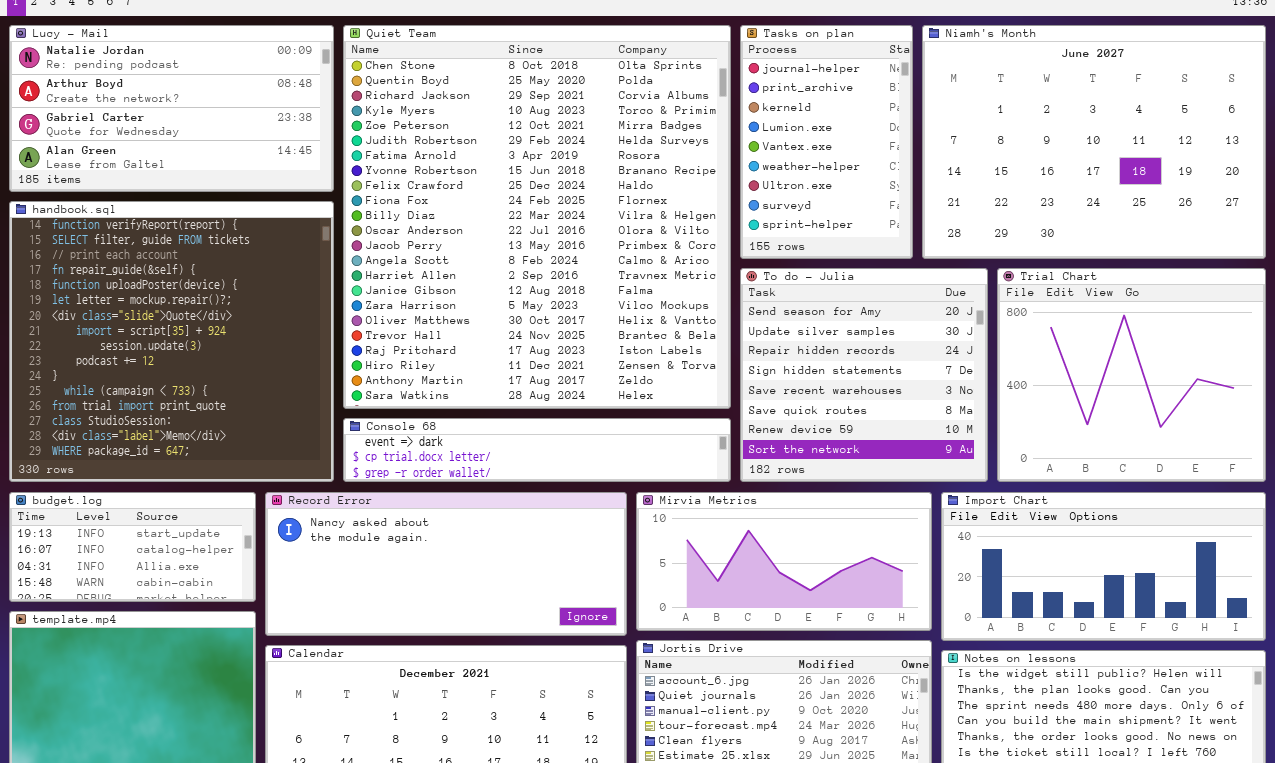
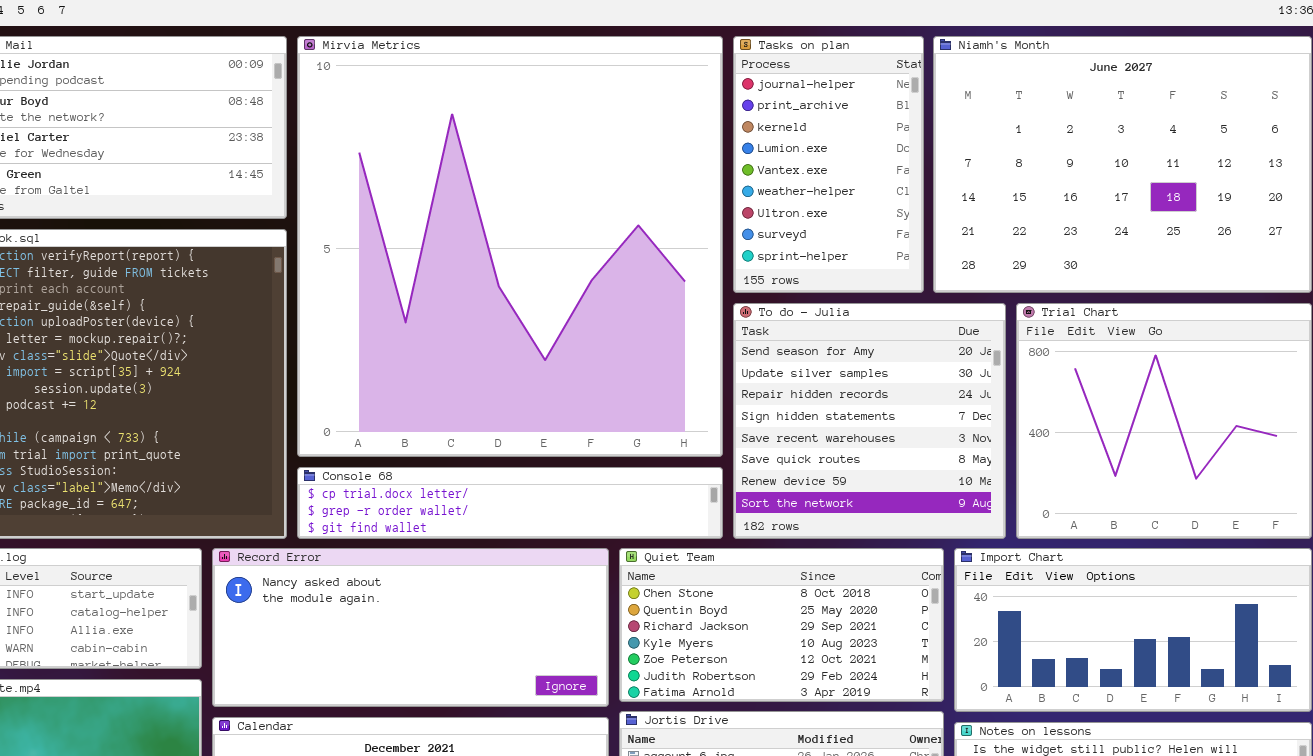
Quiet Team: [343,25,731,409] -> [619,548,944,702], moved, resized
Console 68: [343,418,731,482] -> [297,467,723,539], scrolled down 1 row
Mirvia Metrics: [636,492,932,631] -> [297,36,723,457], moved, resized

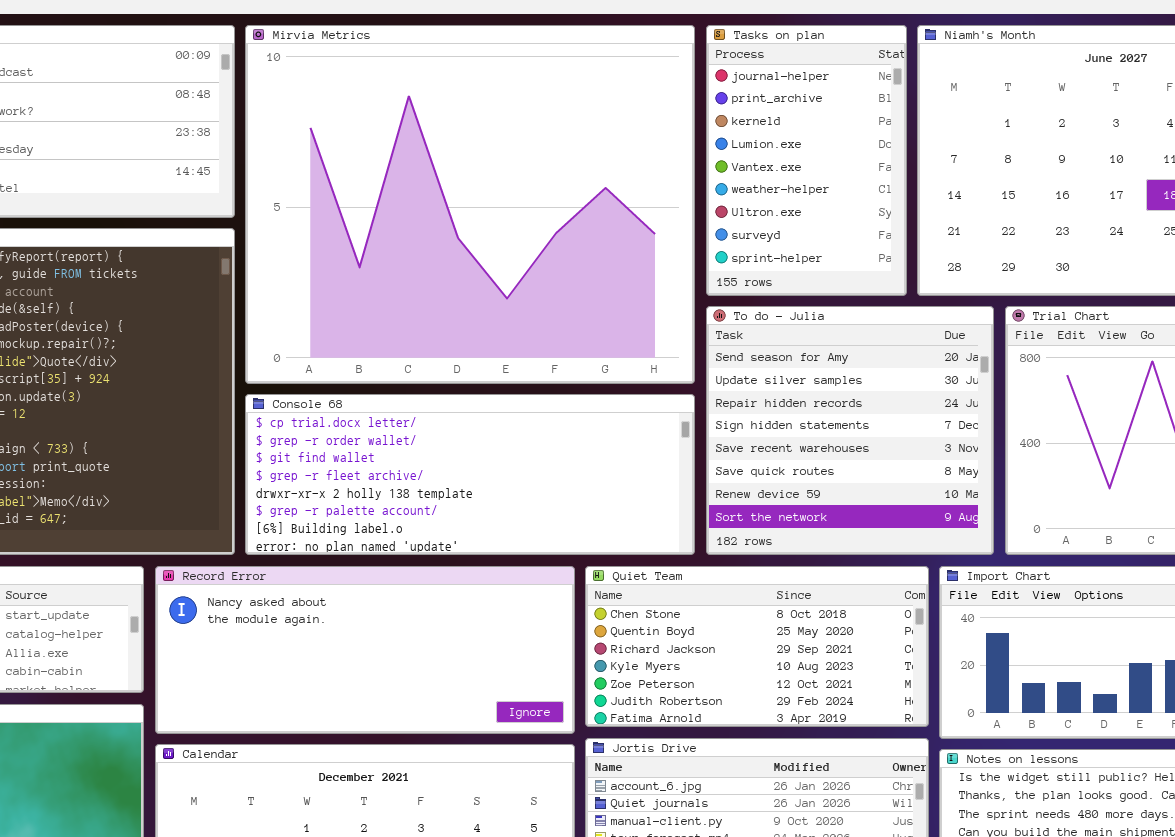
Mirvia Metrics: [297,36,723,457] -> [245,25,695,384], resized
Console 68: [297,467,723,539] -> [245,394,695,555], resized

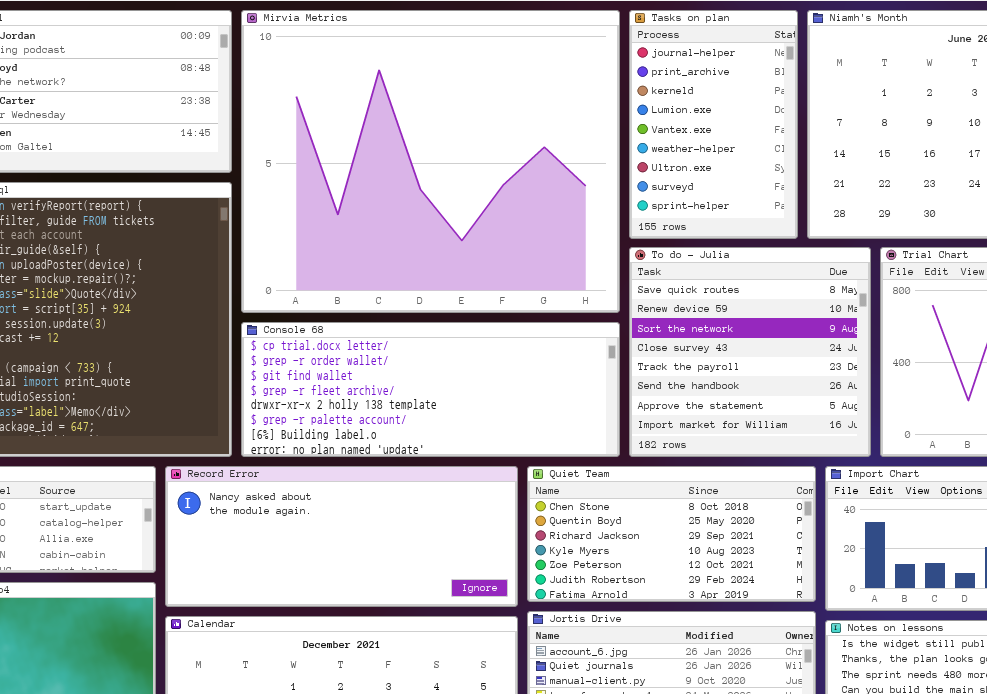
To do - Julia: [706,306,994,555] -> [629,247,871,457], scrolled down 5 rows

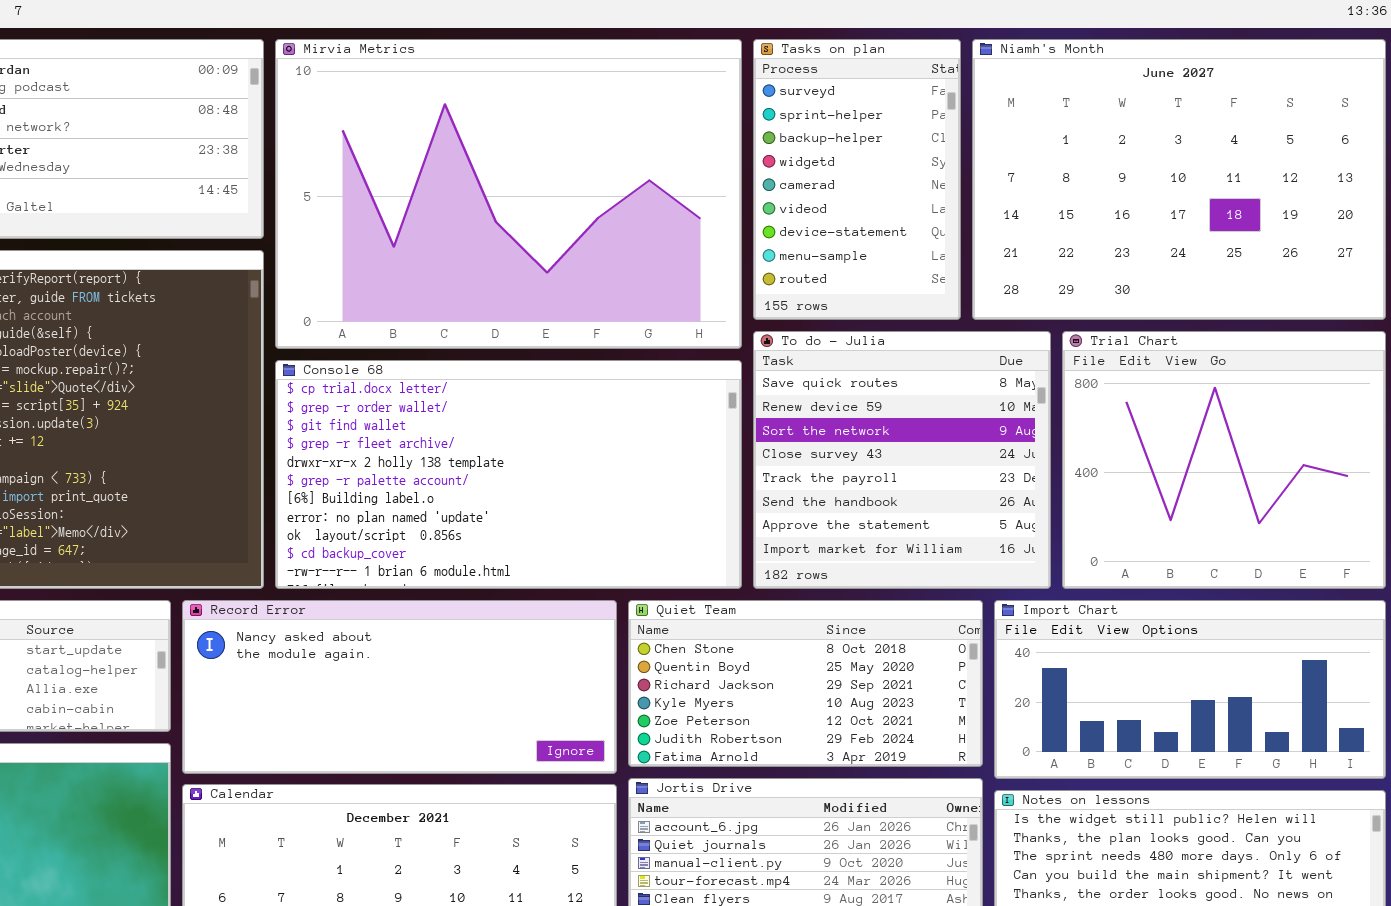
Mirvia Metrics: [241,10,620,313] -> [275,39,742,349], resized
Tasks on plan: [629,10,798,239] -> [753,39,961,320], scrolled down 7 rows
Console 68: [241,322,620,457] -> [275,360,742,589], resized

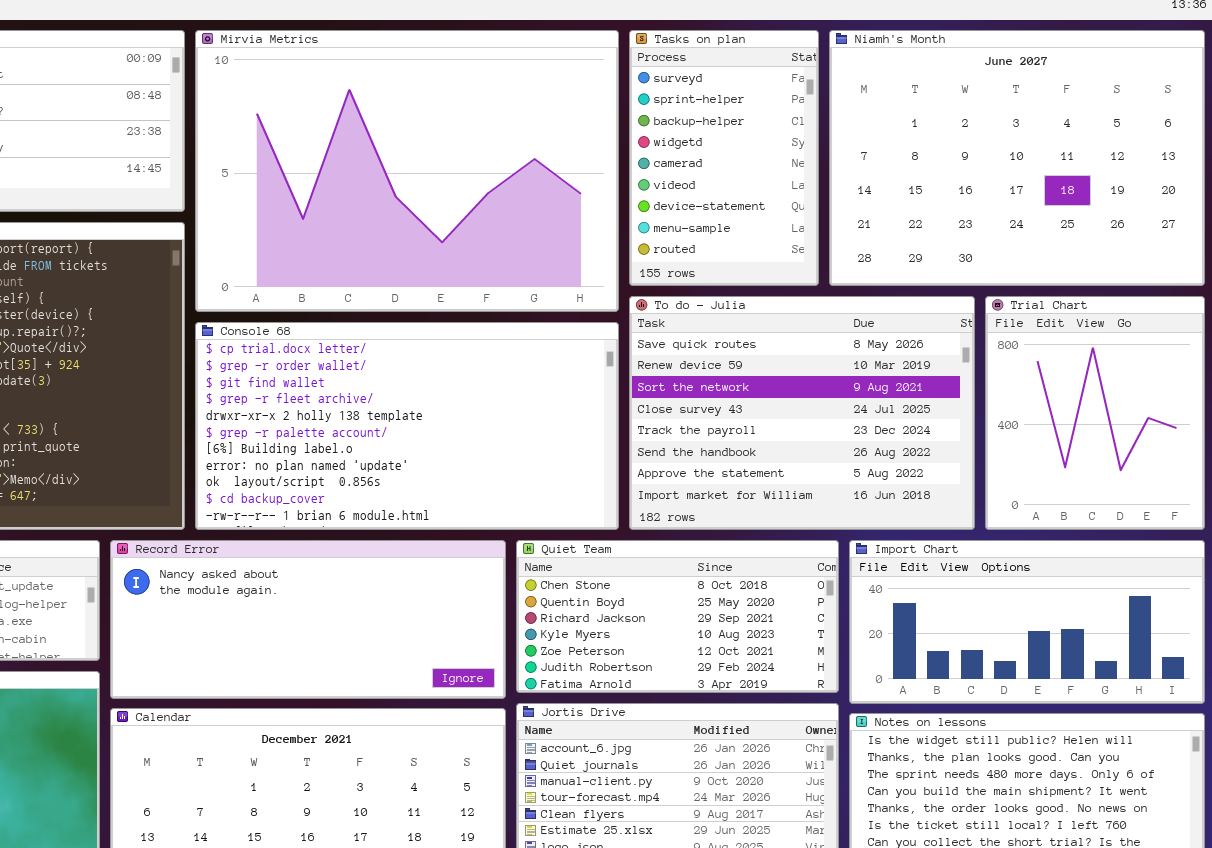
To do - Julia: [753,331,1051,589] -> [629,296,975,530], resized
Trial Chart: [1062,331,1386,589] -> [985,296,1205,530], resized

